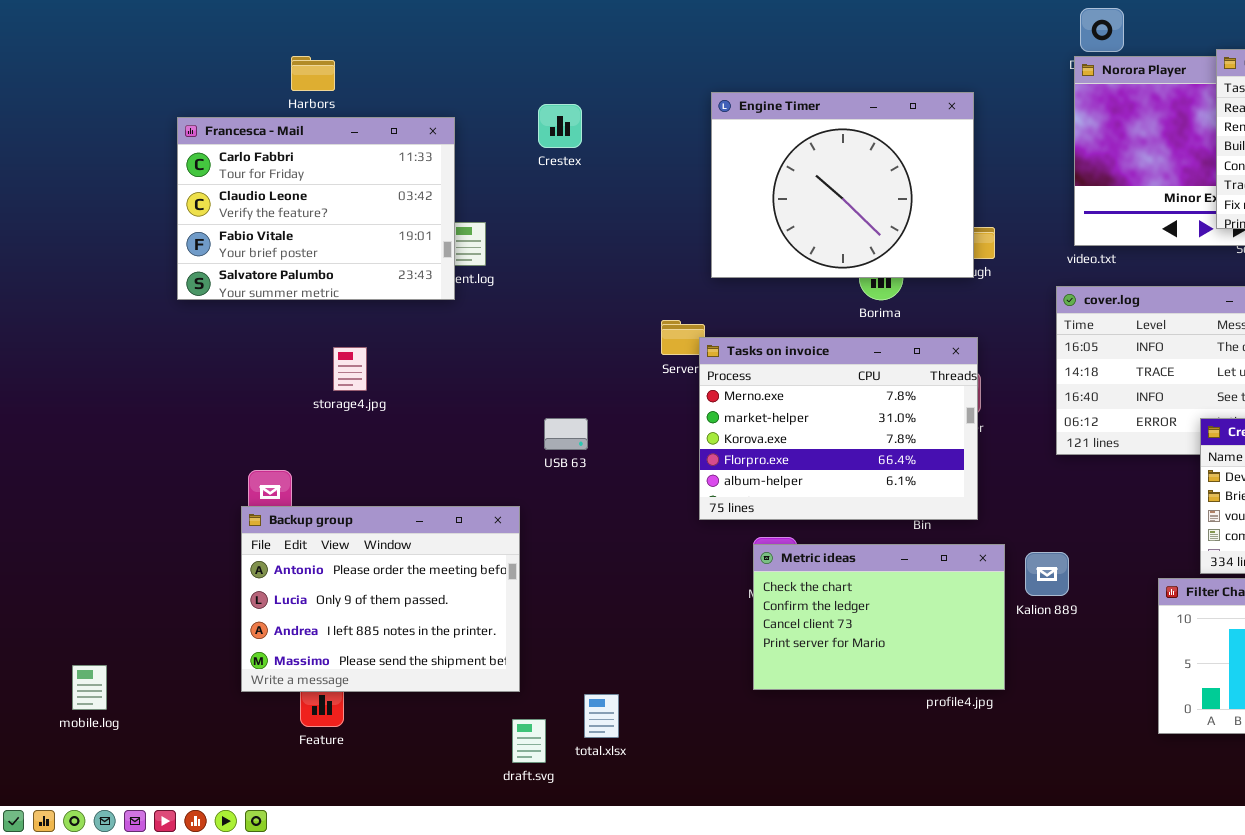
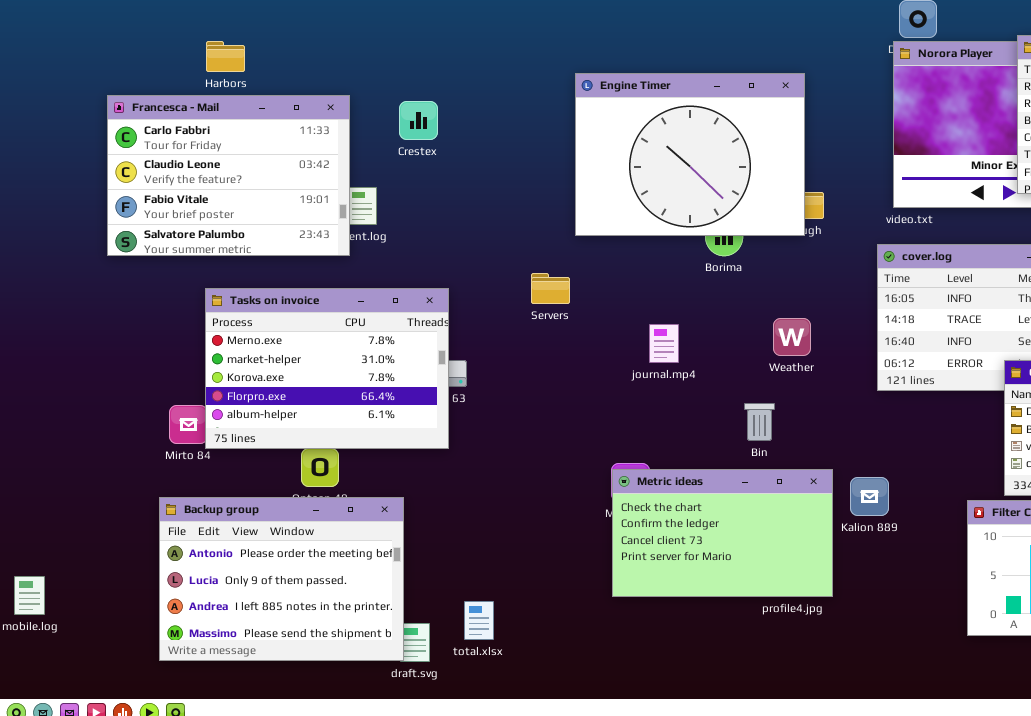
Crestex: [538,104,582,148] -> [399,101,438,140], moved
Tasks on invoice: [699,337,978,520] -> [205,288,449,449], moved
Backup group: [241,506,520,692] -> [159,497,404,661], moved

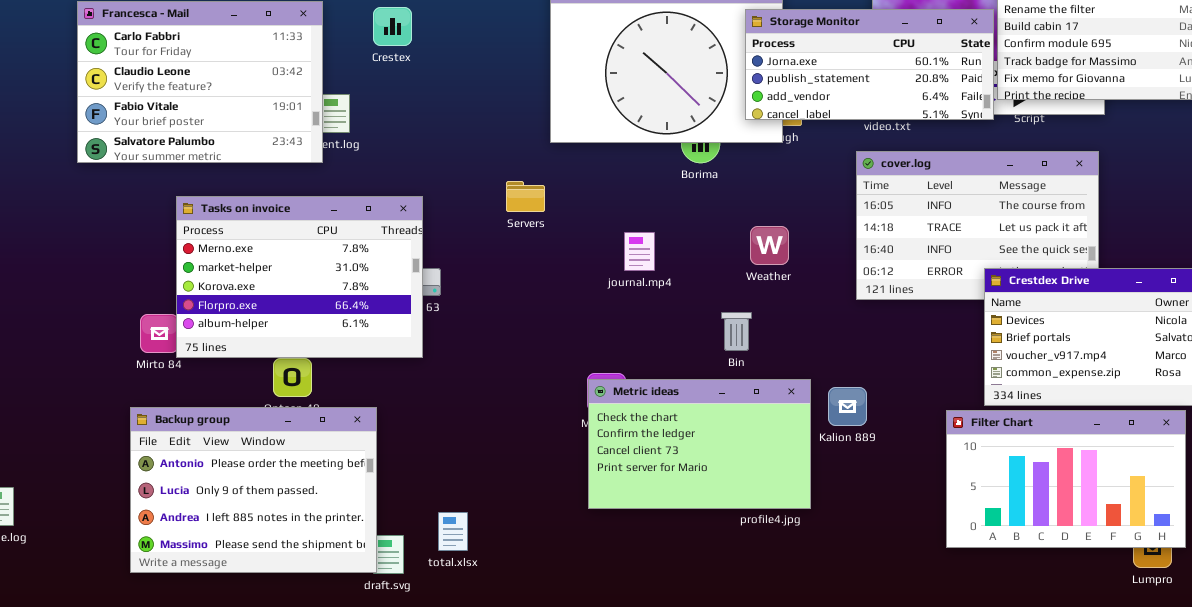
Storage Monitor: none -> [745,9,994,120], opened

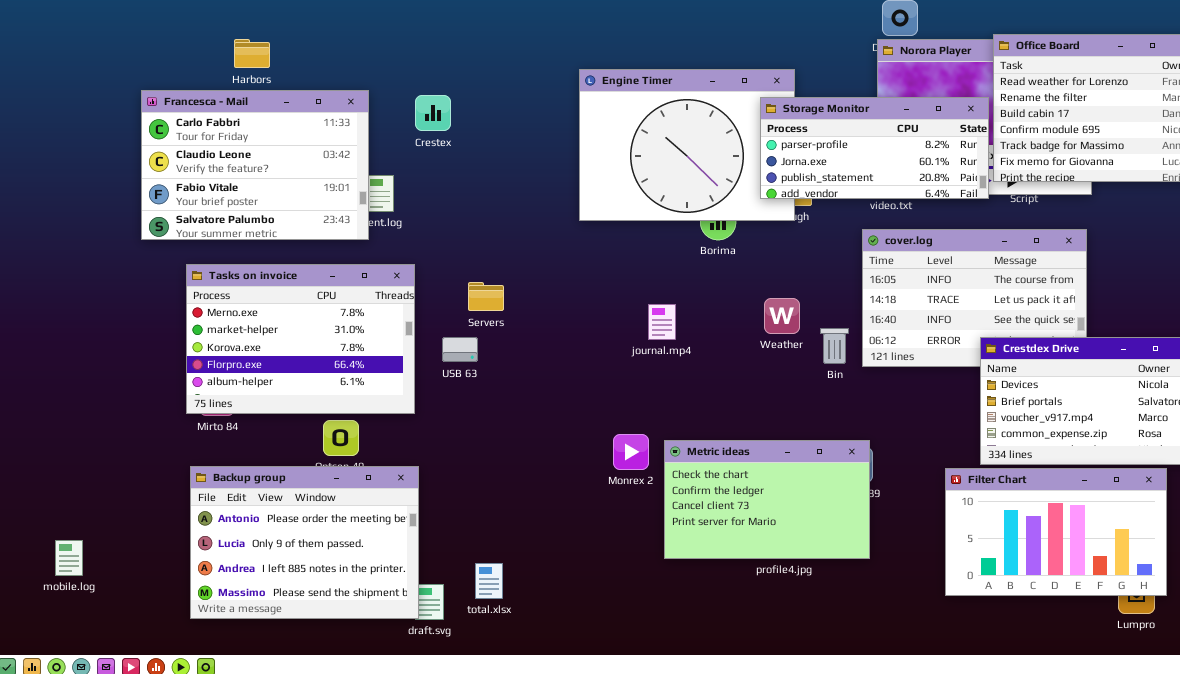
Storage Monitor: [745,9,994,120] -> [760,97,989,199], scrolled up 1 row
Servers: [506,181,545,212] -> [468,282,504,311], moved
Tasks on invoice: [176,196,423,358] -> [186,264,415,414], moved
Bin: [721,312,752,351] -> [820,328,849,364], moved
Metric ideas: [588,379,811,509] -> [664,440,870,559], moved

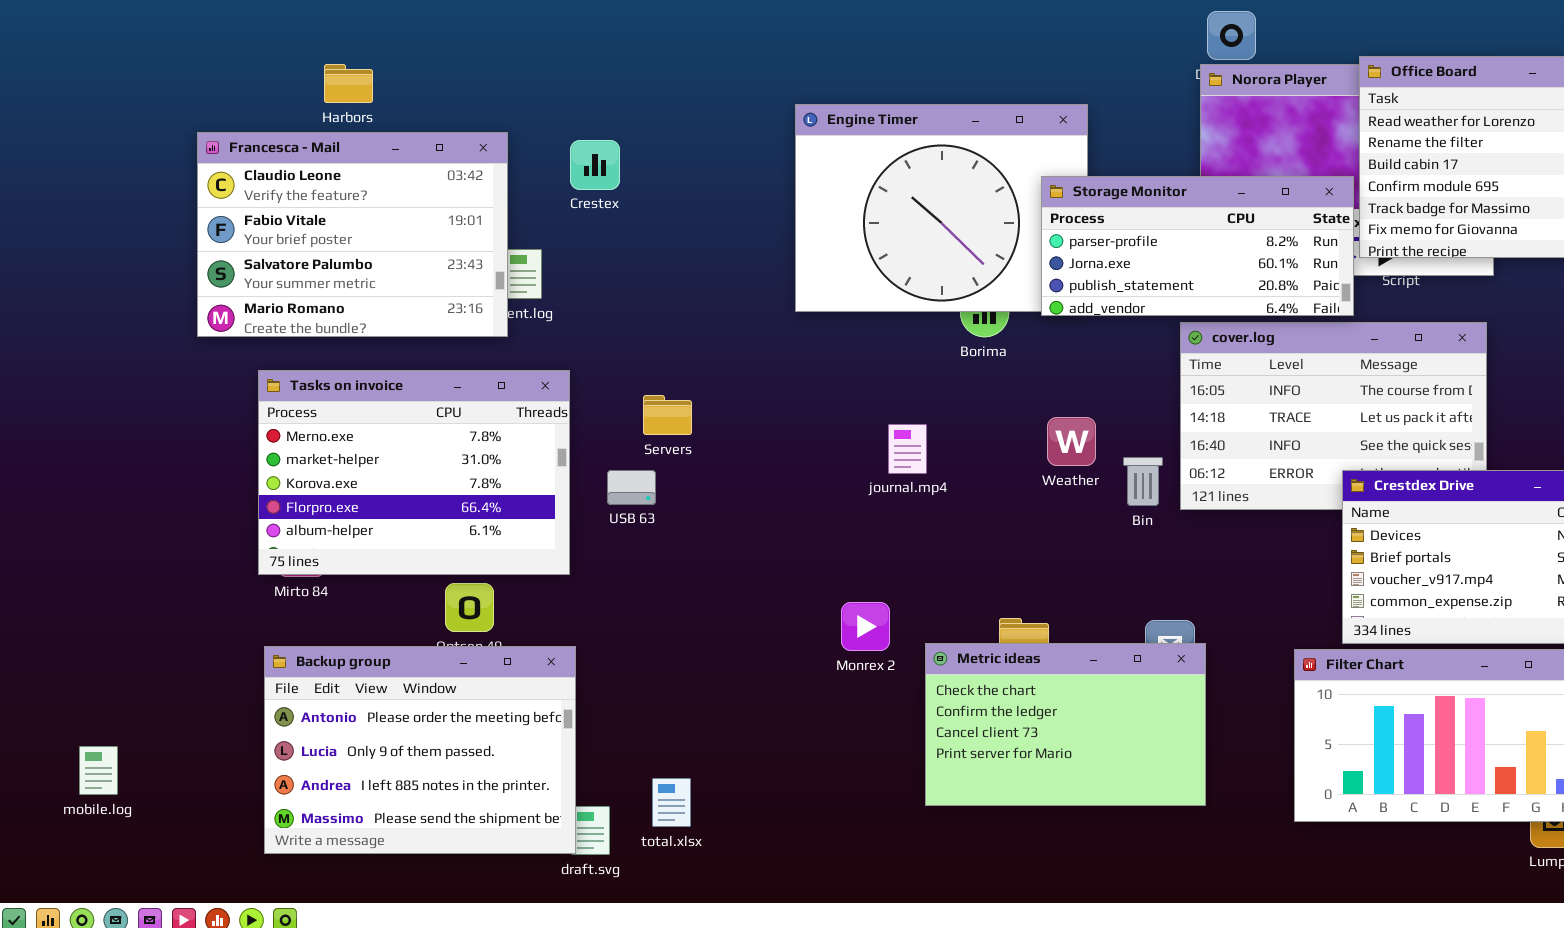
Francesca - Mail: [141,90,369,240] -> [197,132,508,337], scrolled down 1 row
Storage Monitor: [760,97,989,199] -> [1041,176,1354,316], moved
Metric ideas: [664,440,870,559] -> [925,643,1206,806], moved

